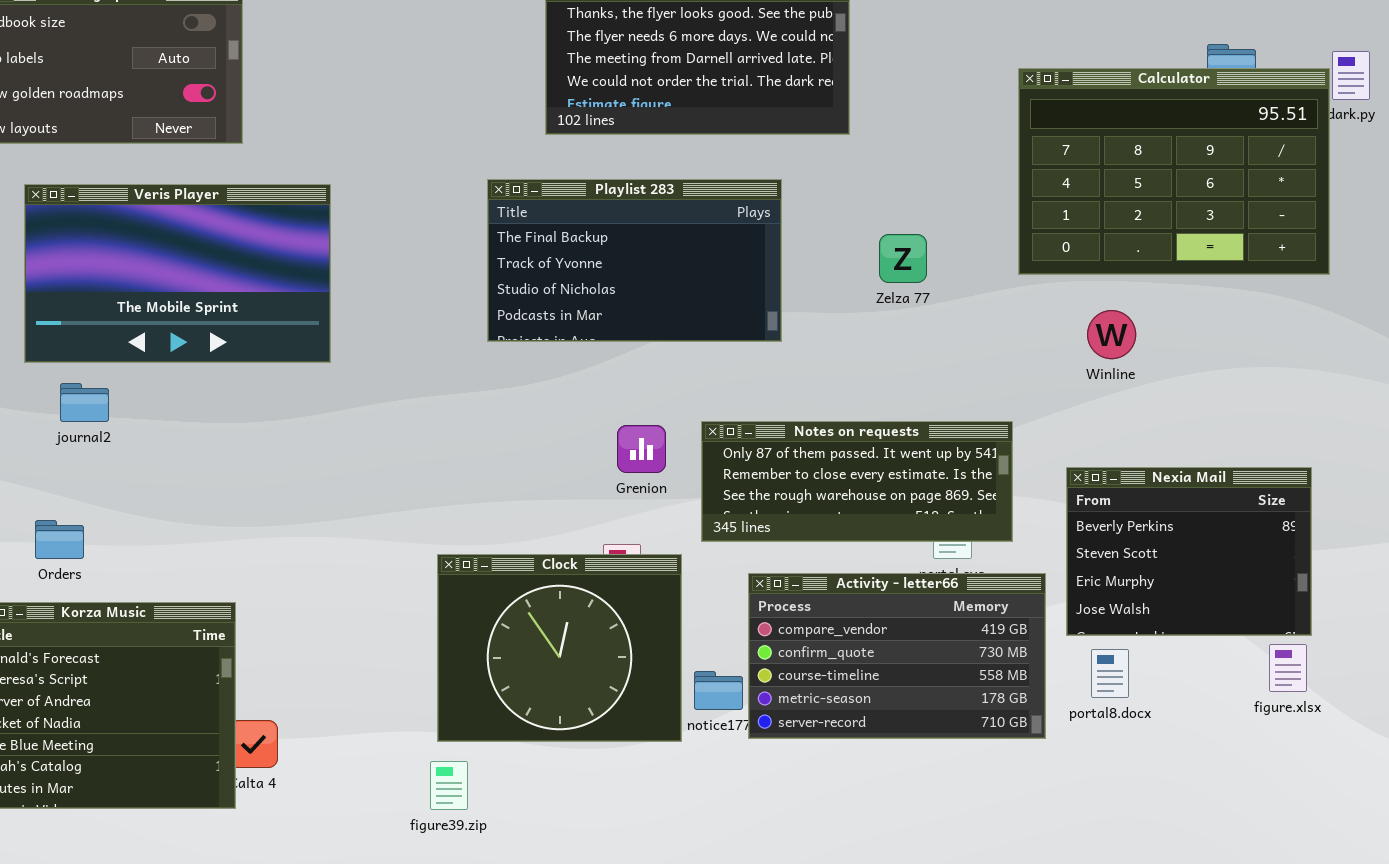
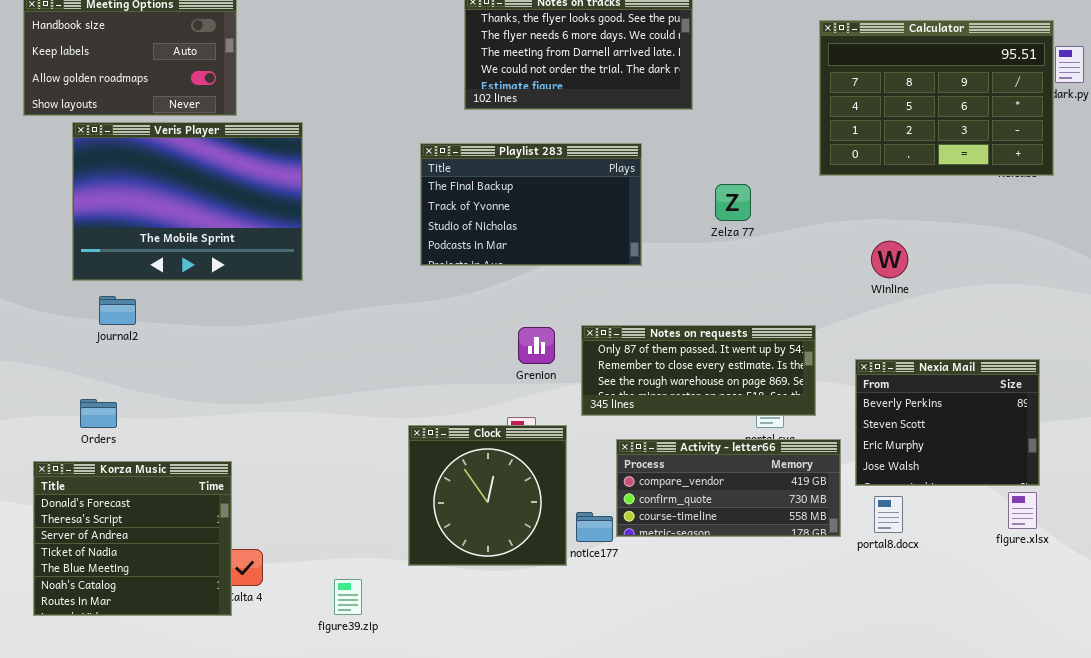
Calculator: [1018,68,1330,275] -> [819,20,1054,176], moved
Veris Player: [24,184,331,363] -> [72,122,303,281], resized
Clock: [437,554,682,742] -> [408,425,567,566], resized
Activity - letter66: [748,573,1046,739] -> [616,439,841,537], resized
figure39.zip: [430,761,468,810] -> [334,579,362,615], moved

